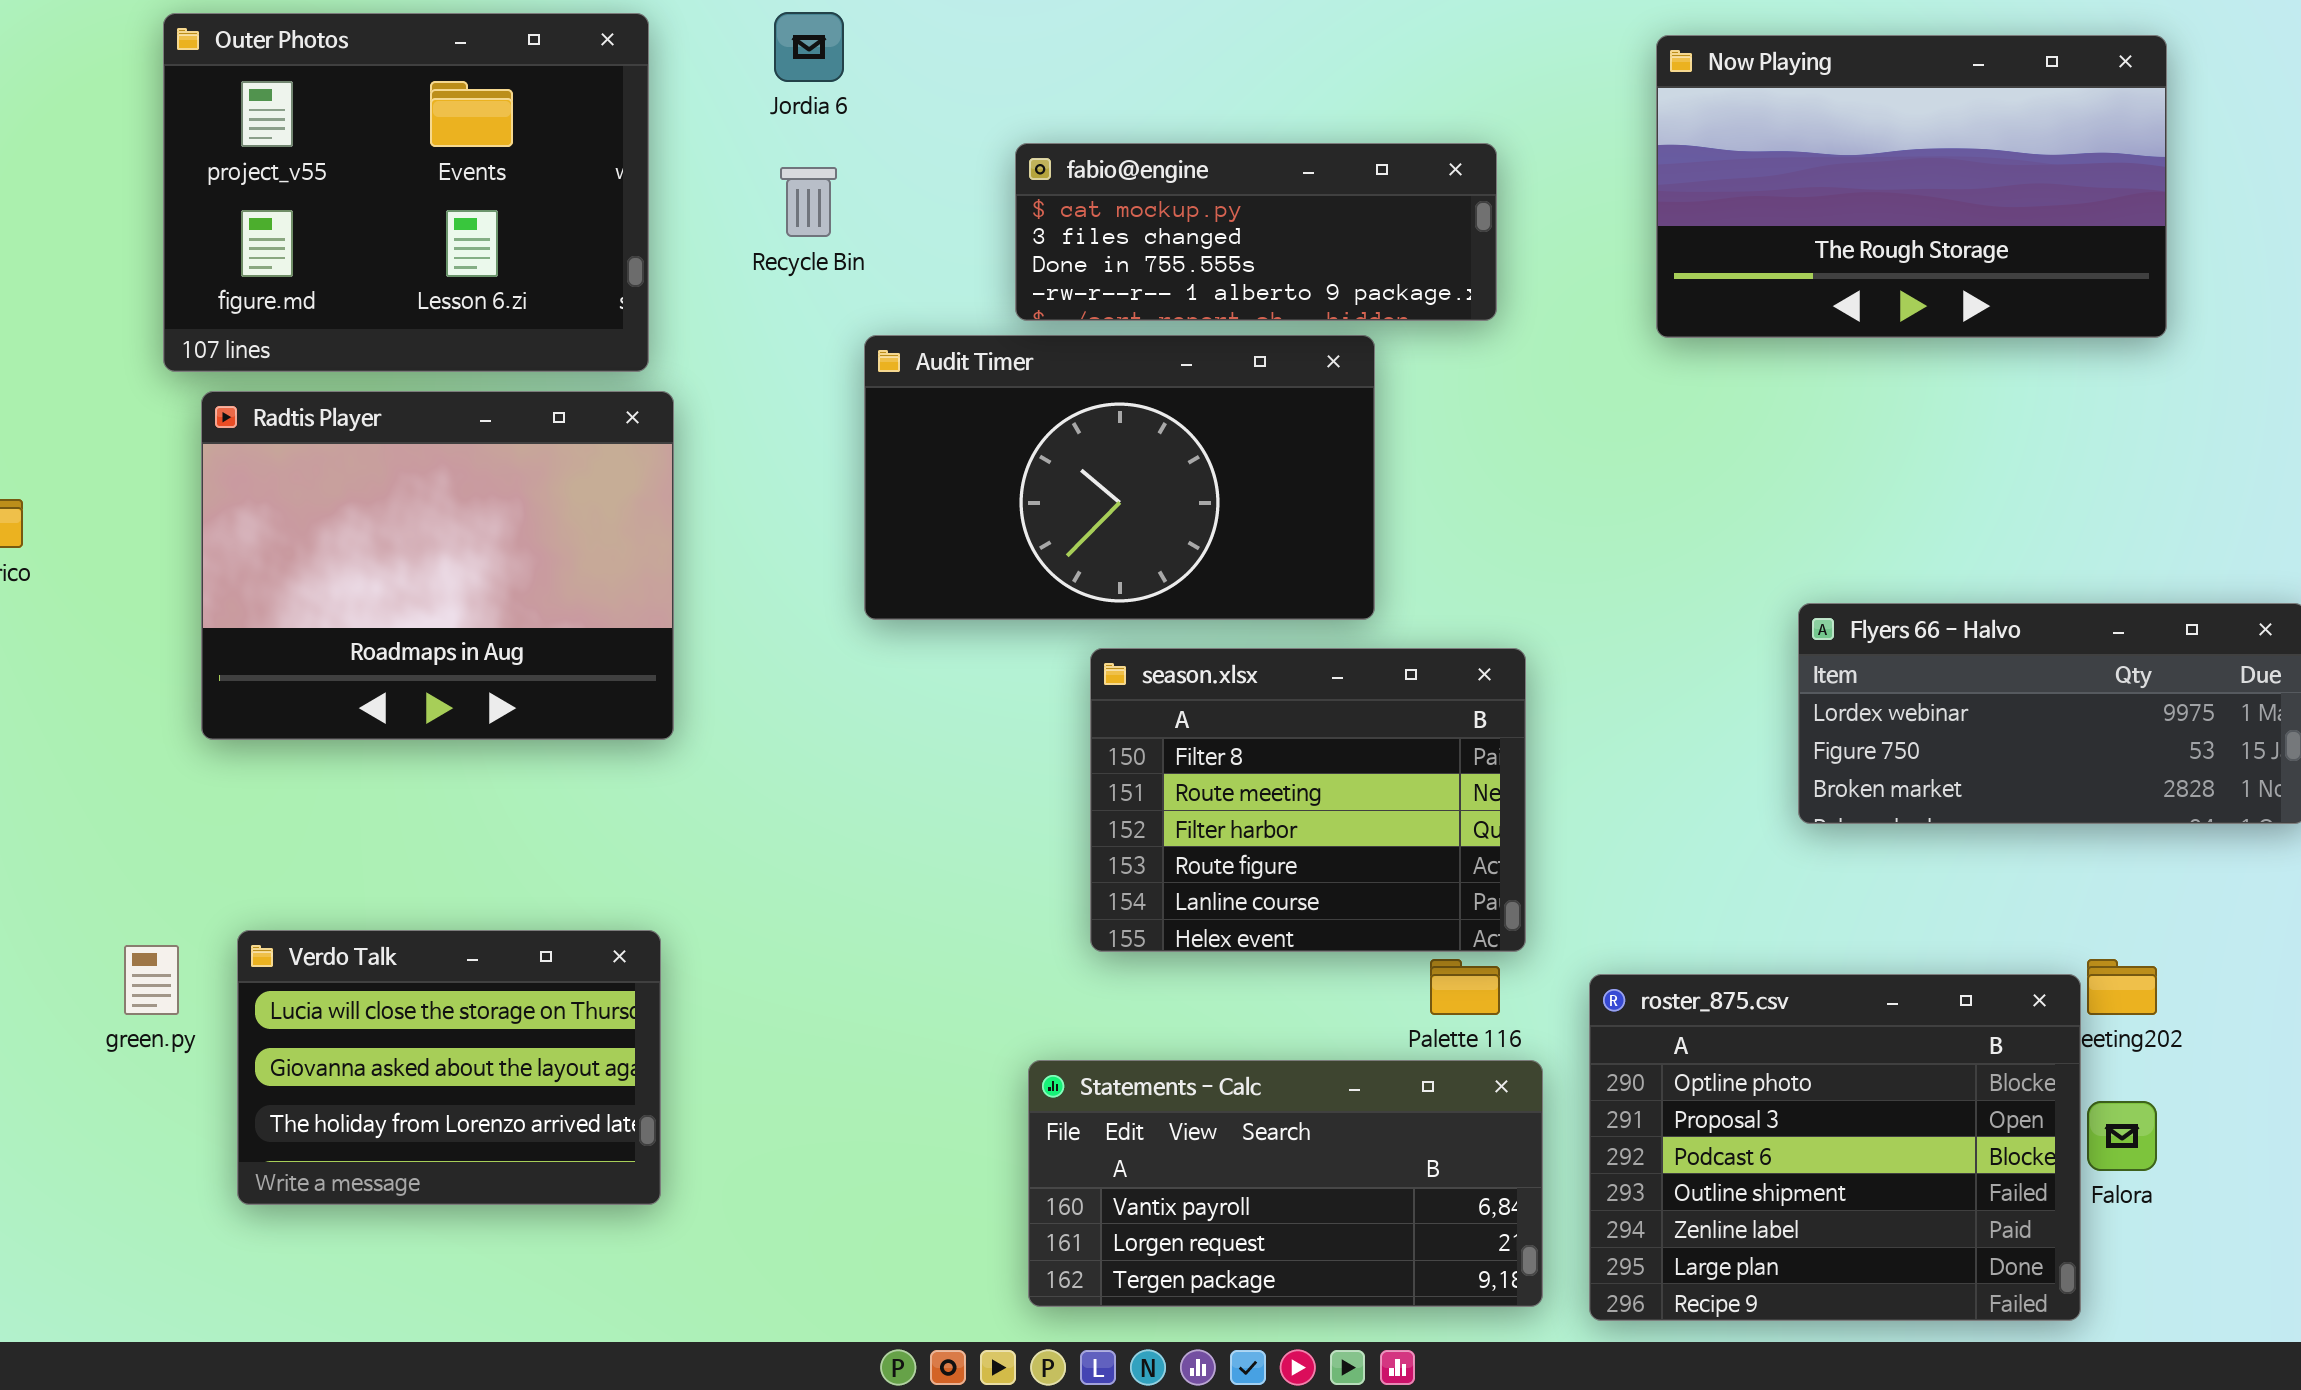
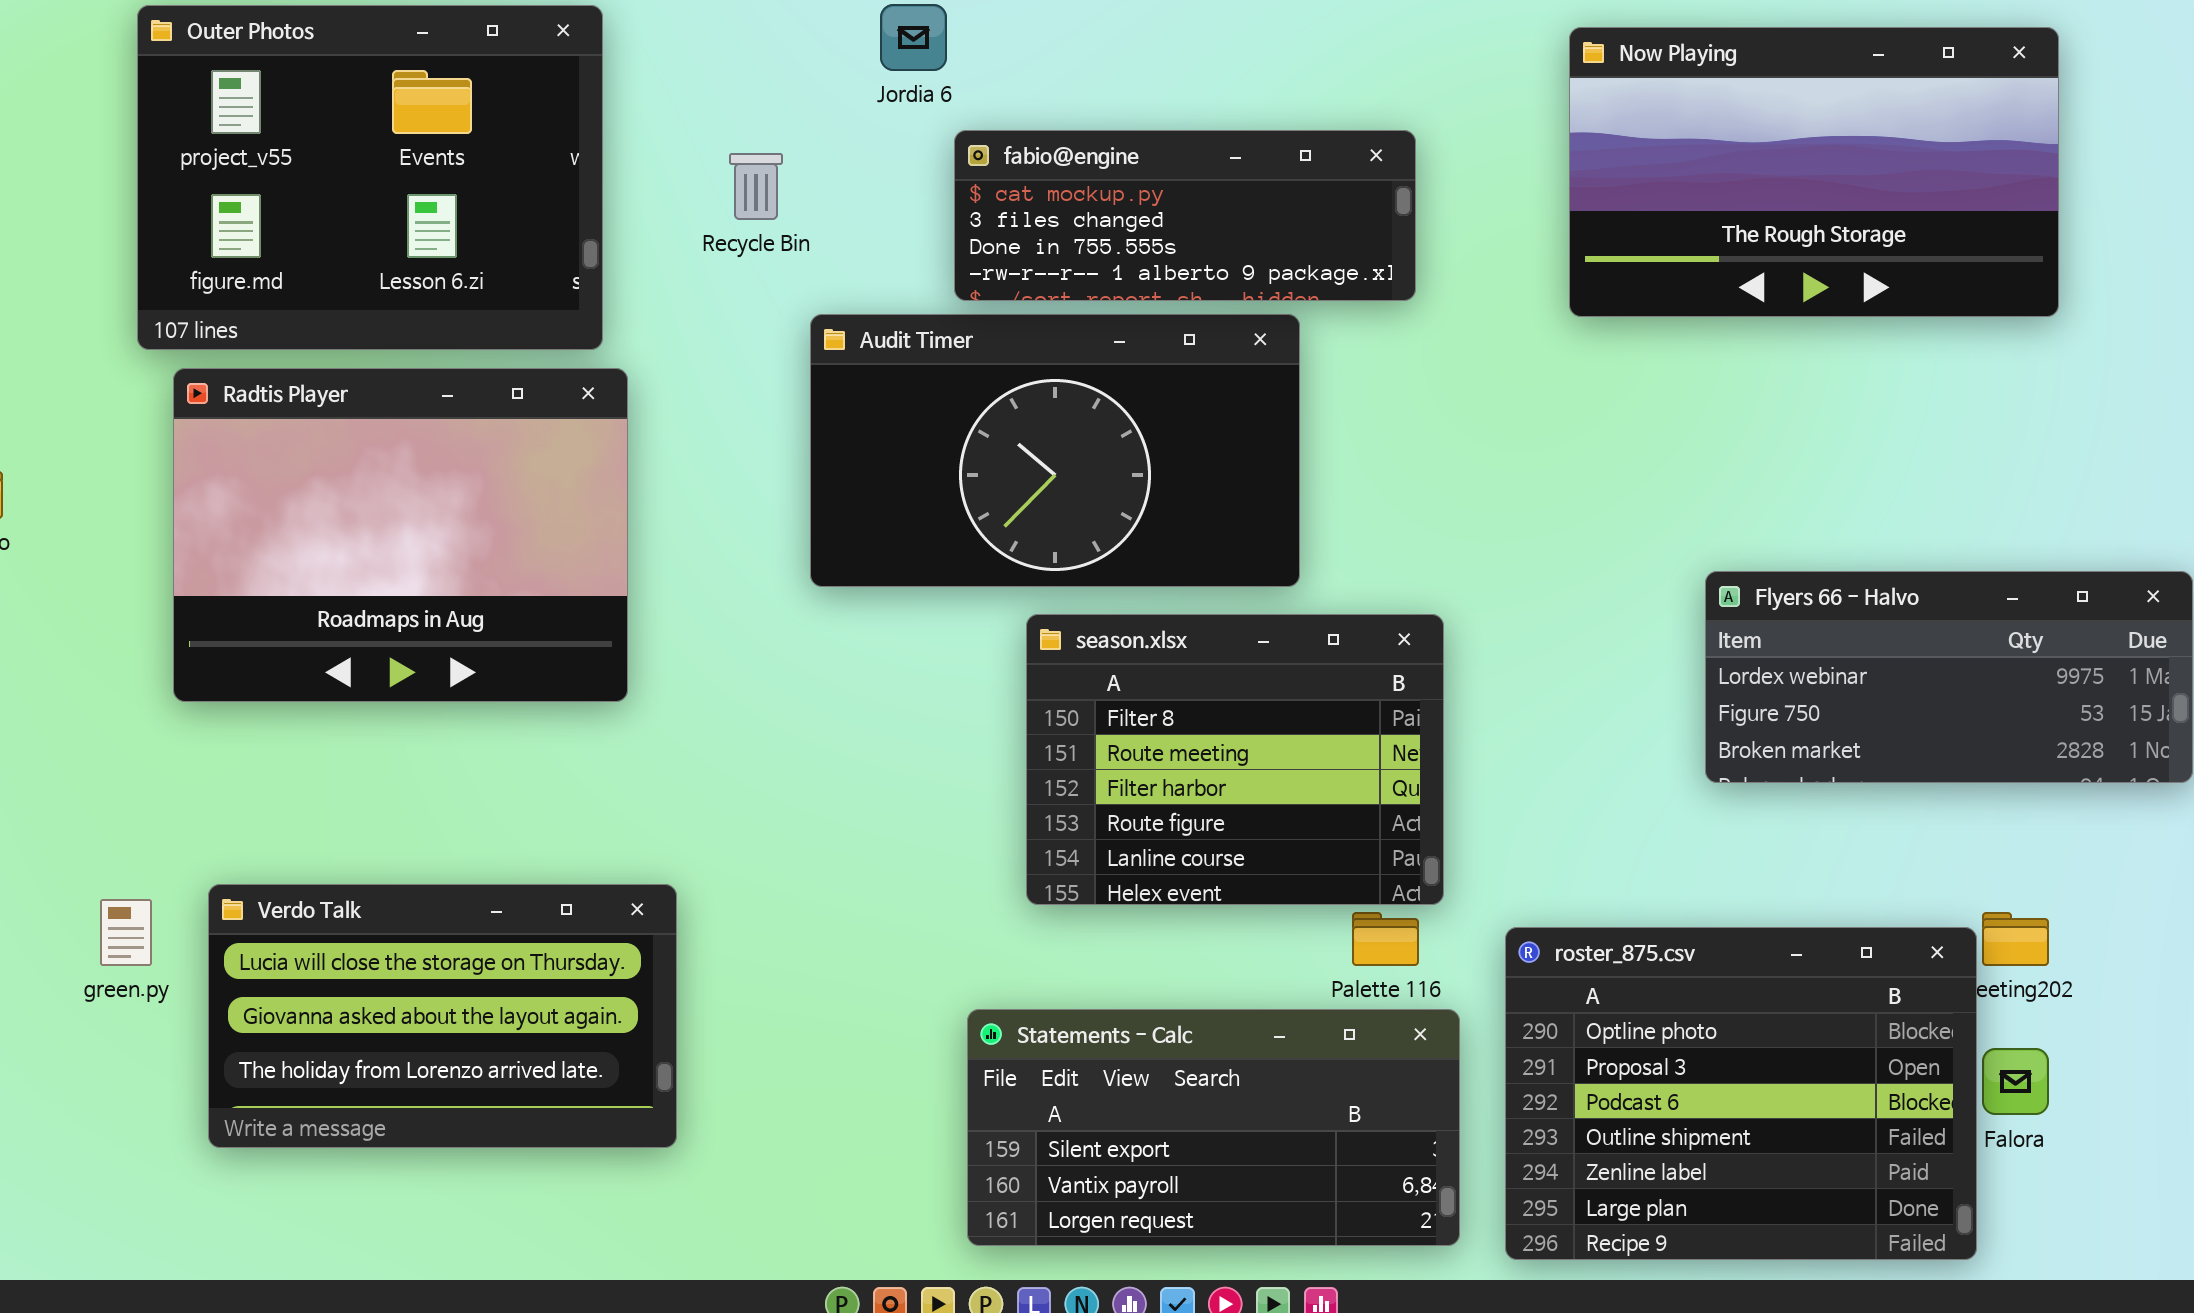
Jordia 6: [774,12,844,82] -> [880,4,947,71], moved
Verdo Talk: [237,930,661,1205] -> [208,884,677,1148], resized
Statements - Calc: [1028,1060,1543,1307] -> [967,1009,1460,1246], scrolled up 1 row

